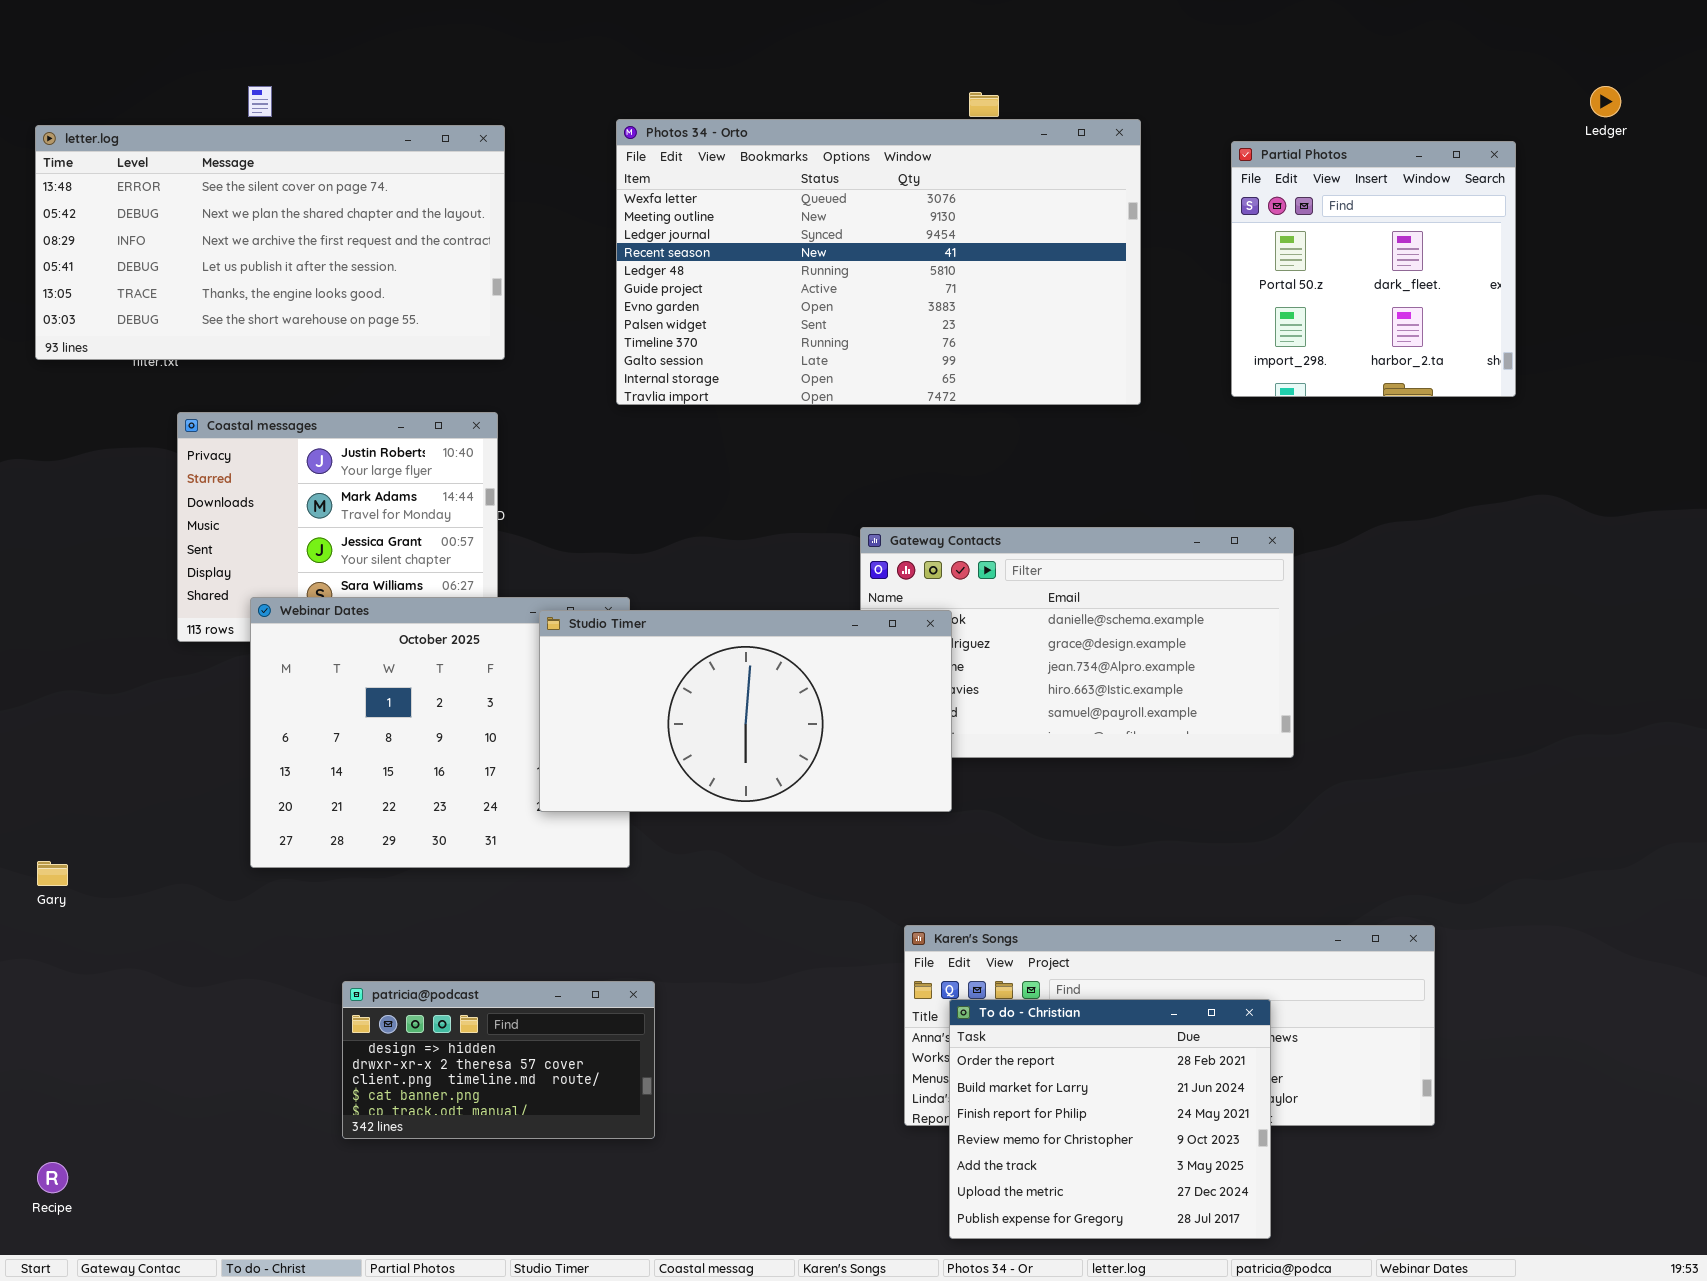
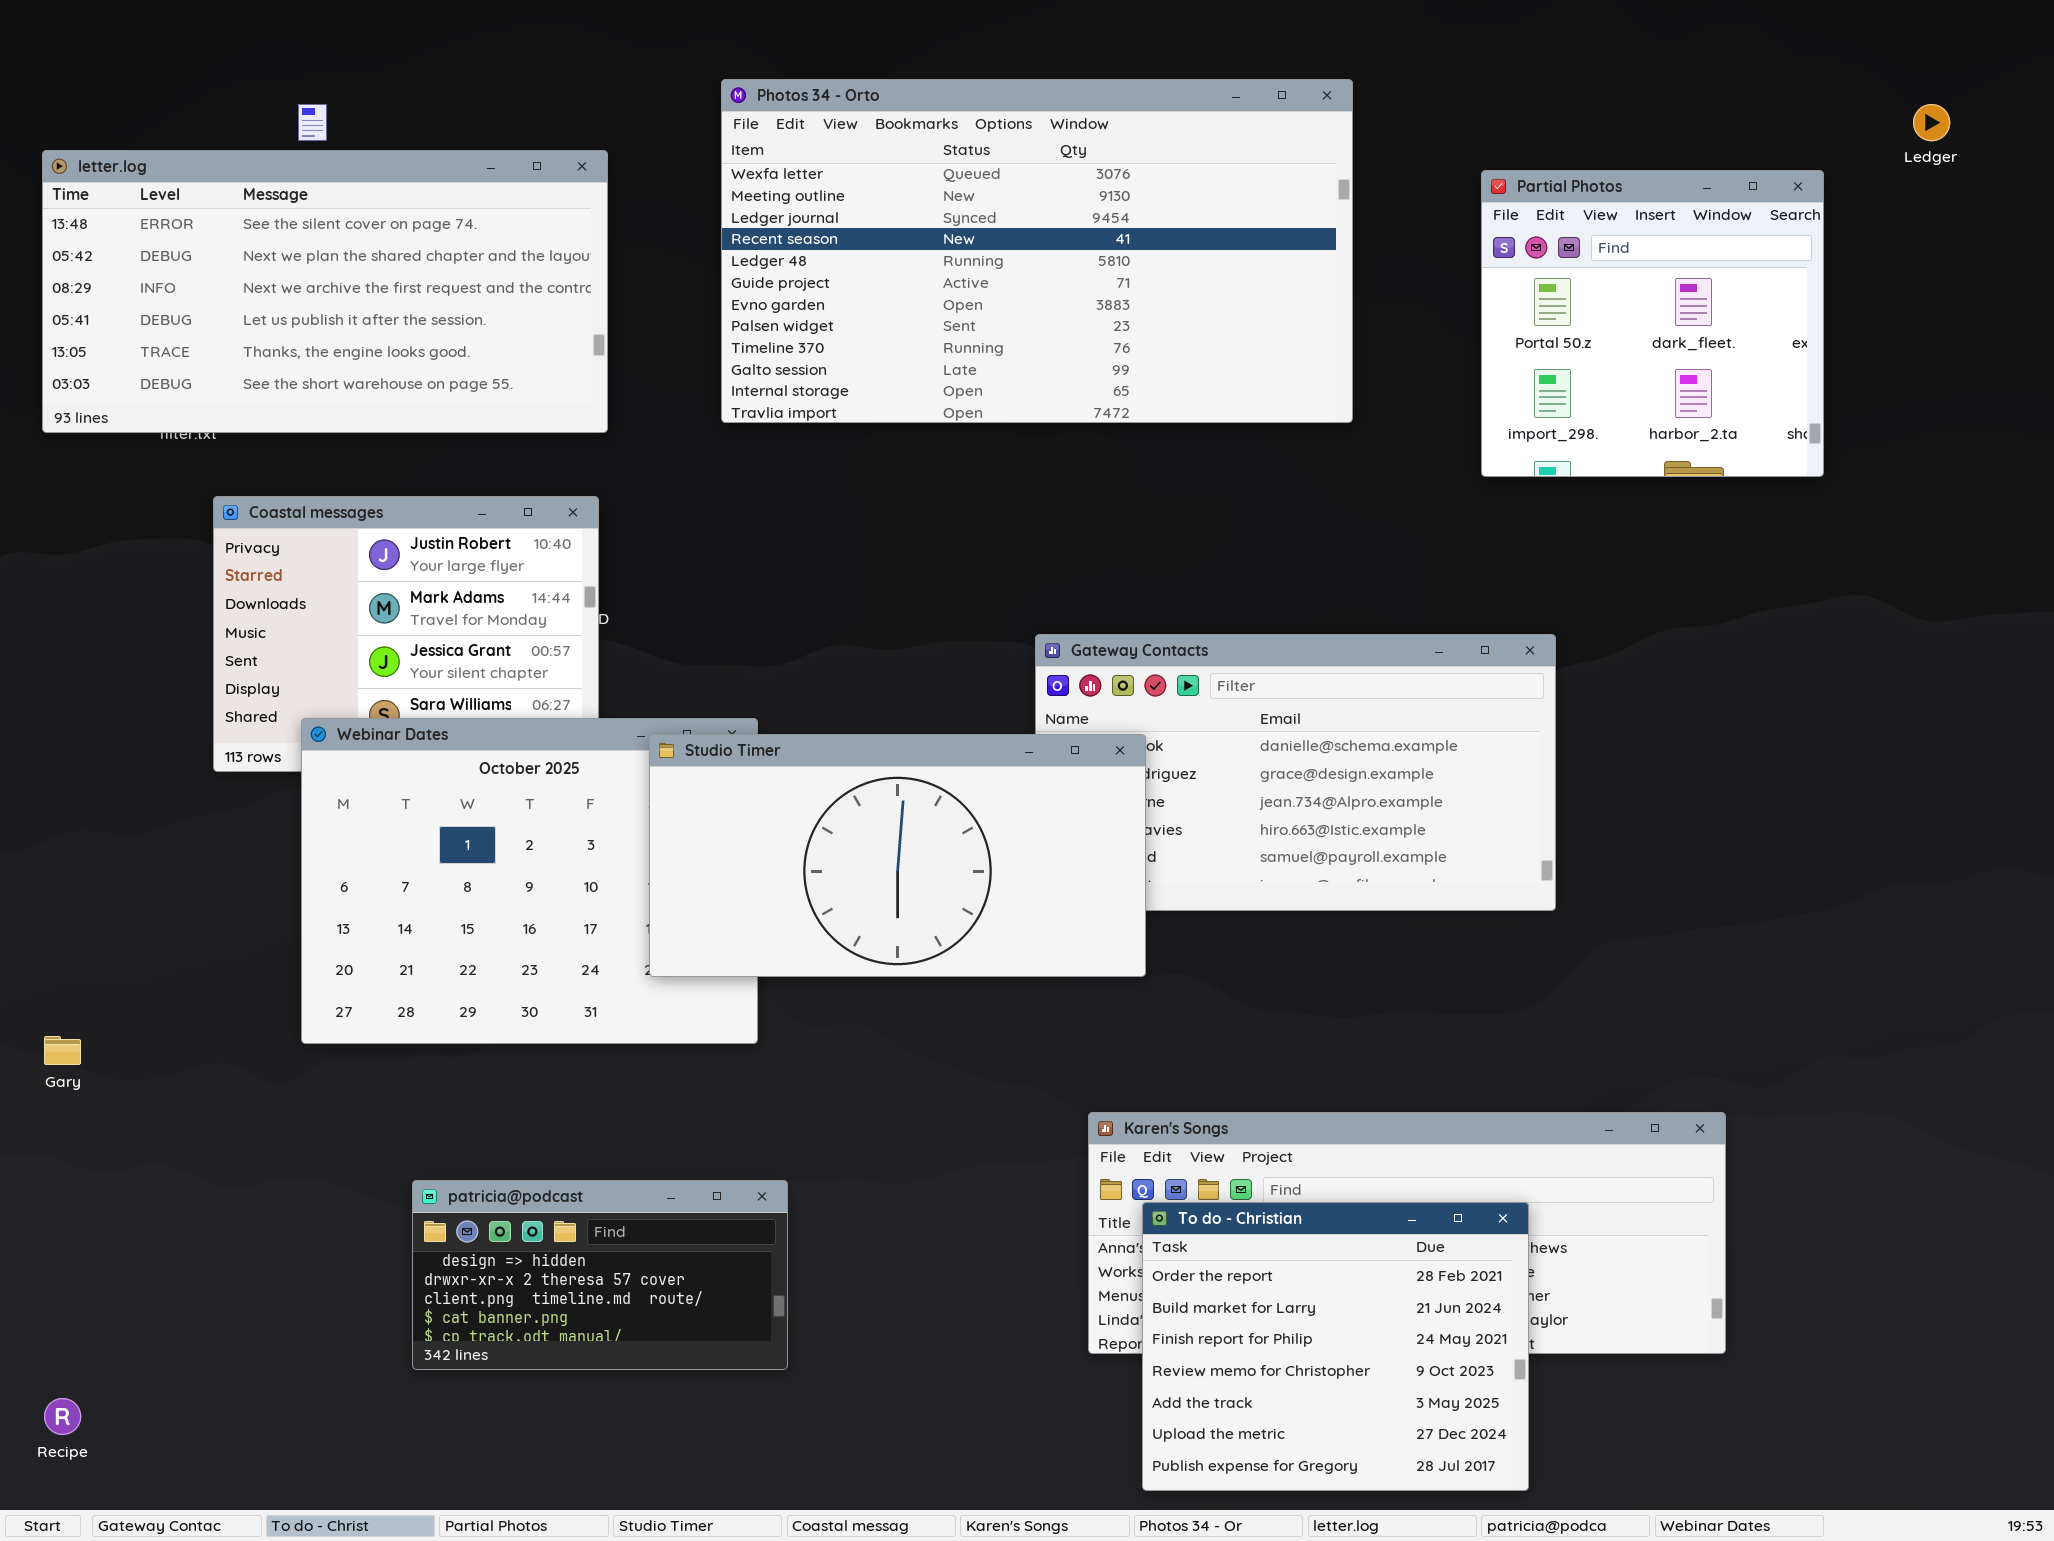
Photos 34 - Orto: [616,119,1141,405] -> [721,79,1353,423], moved

